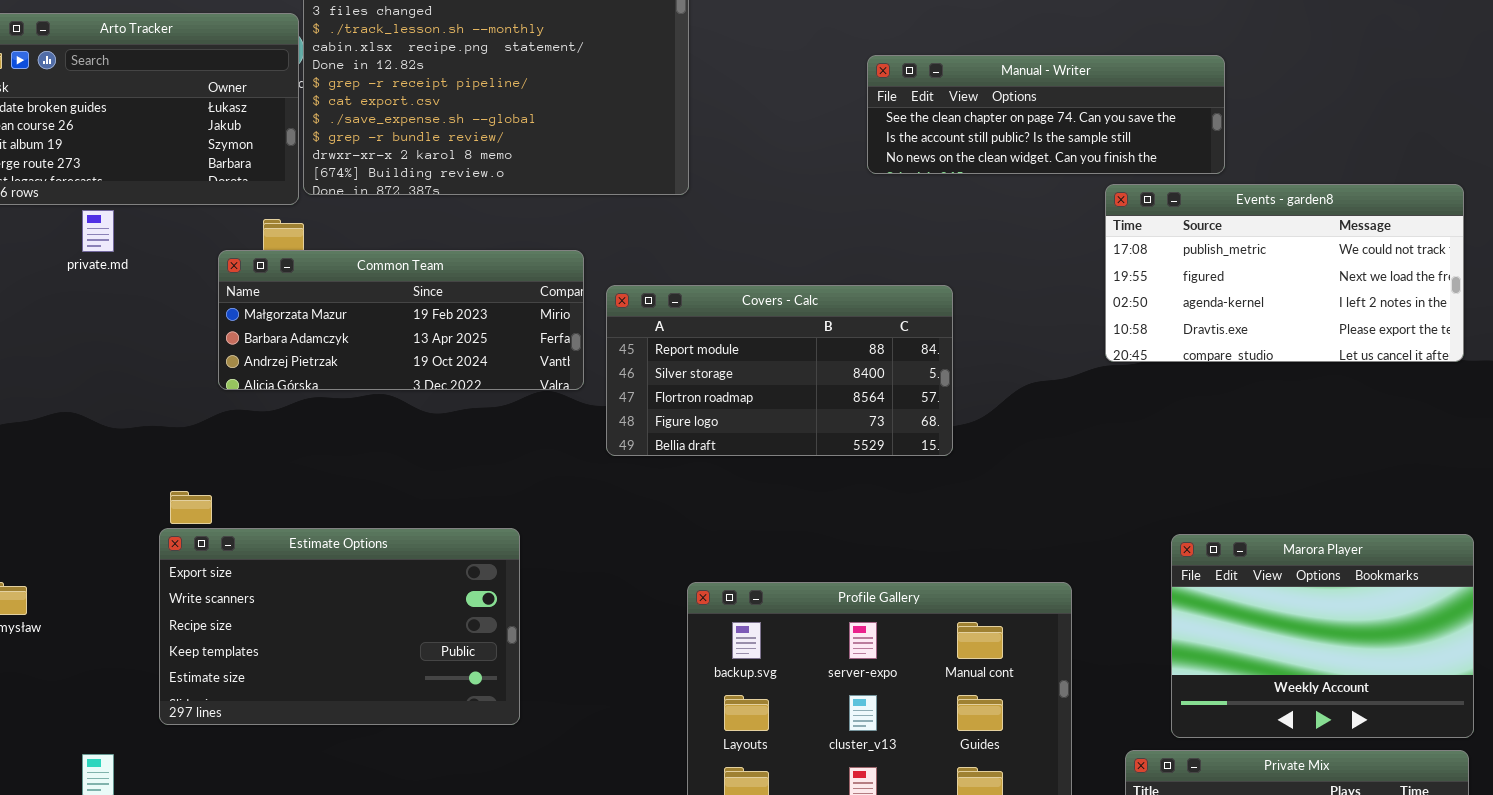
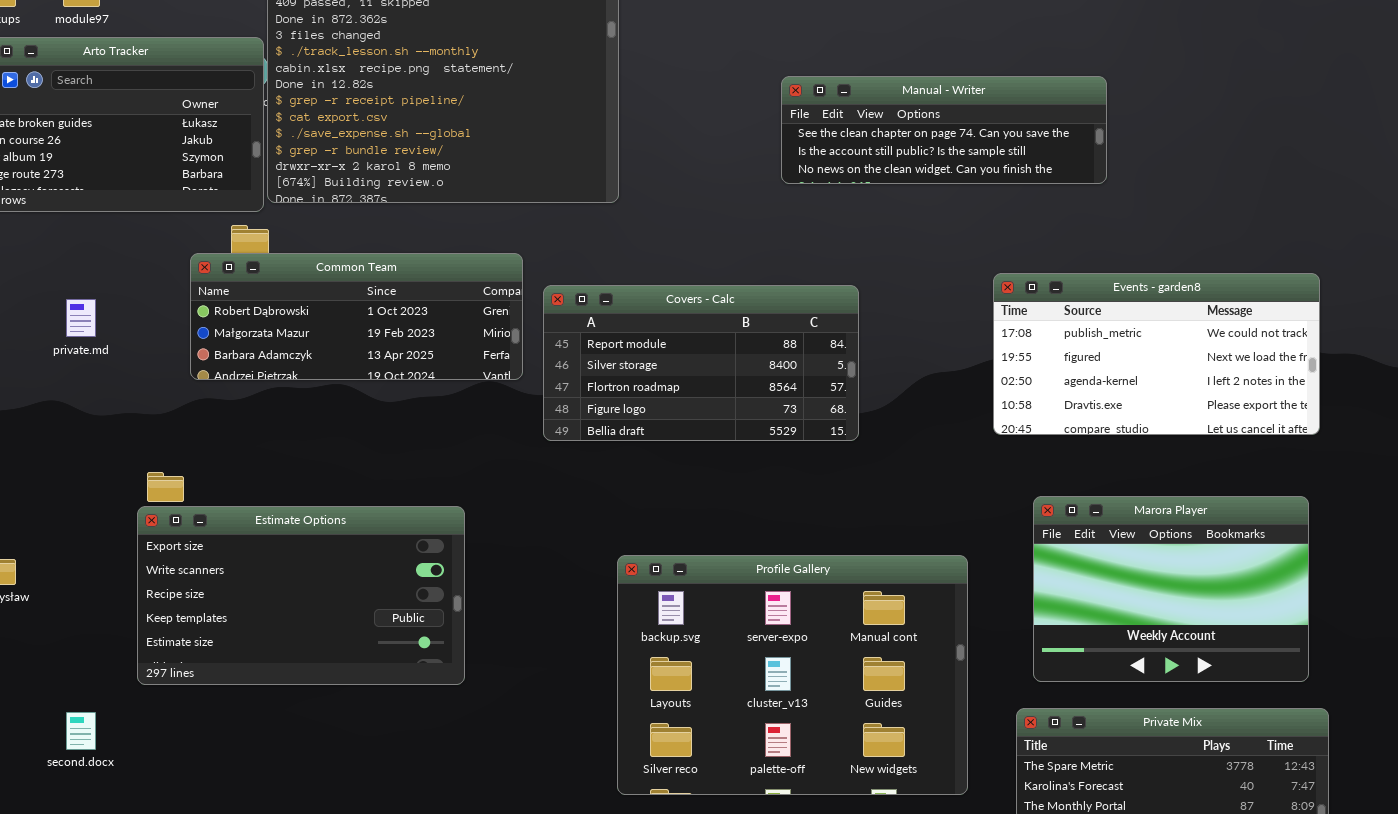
Events - garden8: [1105,184,1464,362] -> [993,273,1320,435], moved
private.md: [82,210,114,252] -> [66,299,96,337], moved
Common Team: [218,250,584,390] -> [190,253,523,380], scrolled up 1 row
Marora Player: [1171,534,1474,738] -> [1033,496,1309,682], moved

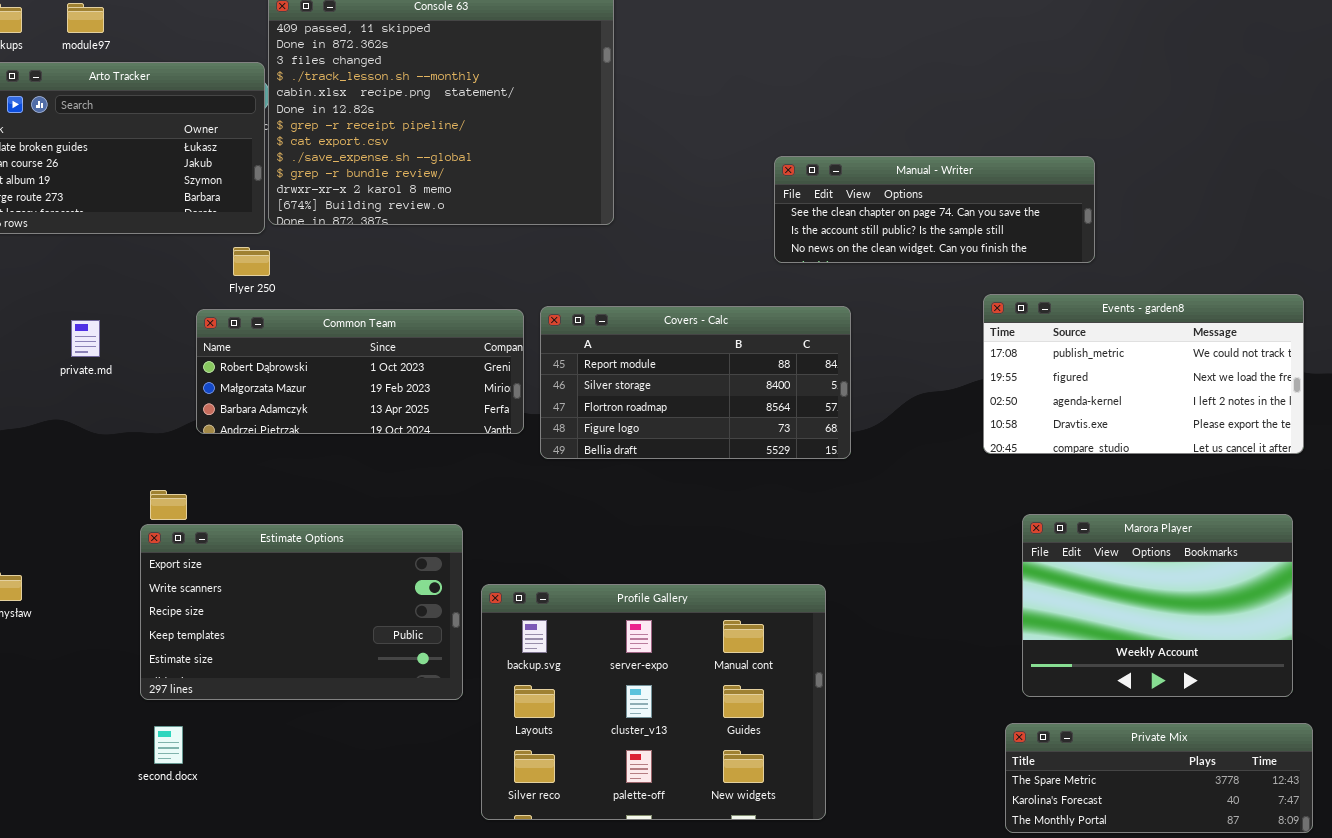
Manual - Writer: [781,76,1107,184] -> [774,156,1095,263], moved
Common Team: [190,253,523,380] -> [196,309,524,434], moved
Profile Gallery: [617,555,968,795] -> [481,584,826,820], moved
second.docx: [66,712,96,750] -> [154,726,183,764], moved

